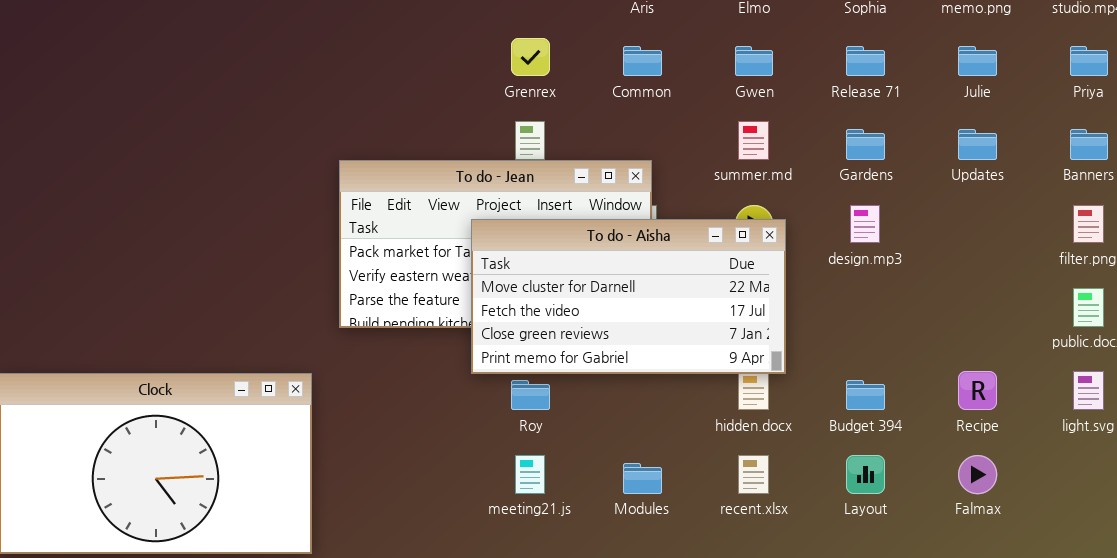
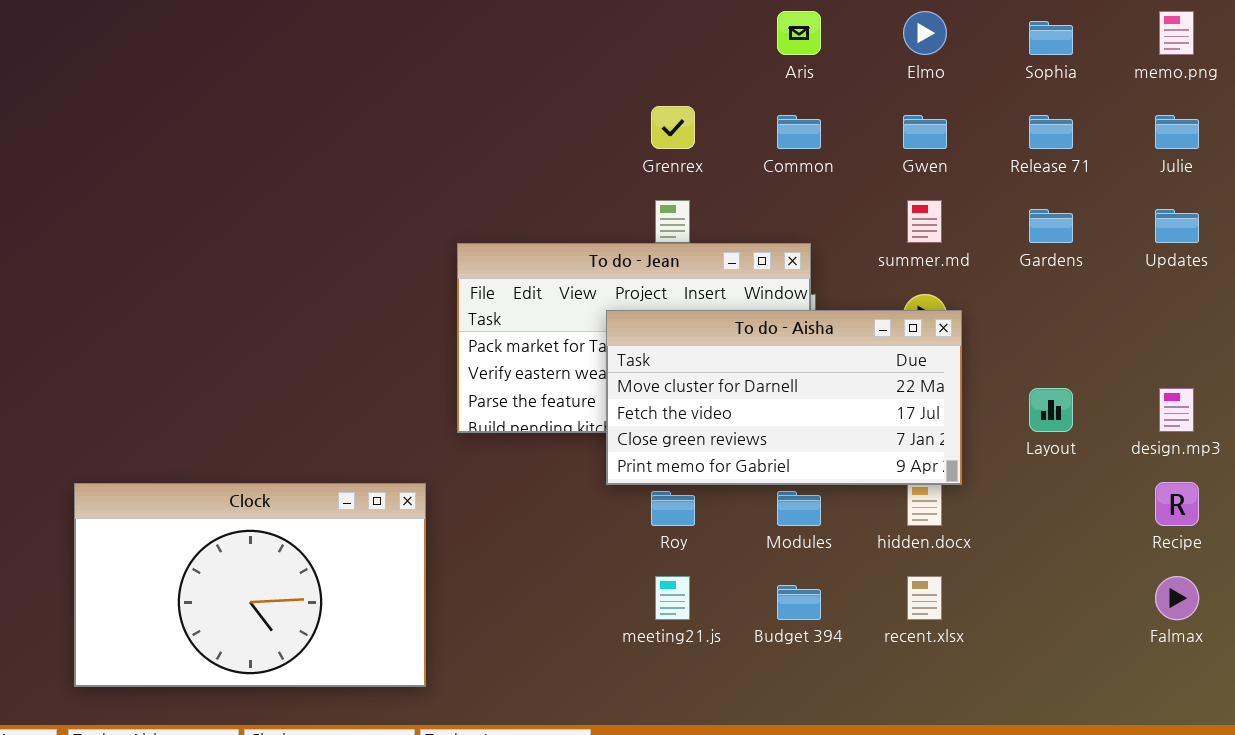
design.mp3: [850,205,880,243] -> [1159,388,1194,432], moved
Budget 394: [846,380,885,410] -> [777,585,821,620], moved
Layout: [846,455,885,494] -> [1029,388,1073,432], moved
Modules: [623,463,662,494] -> [777,491,821,526], moved

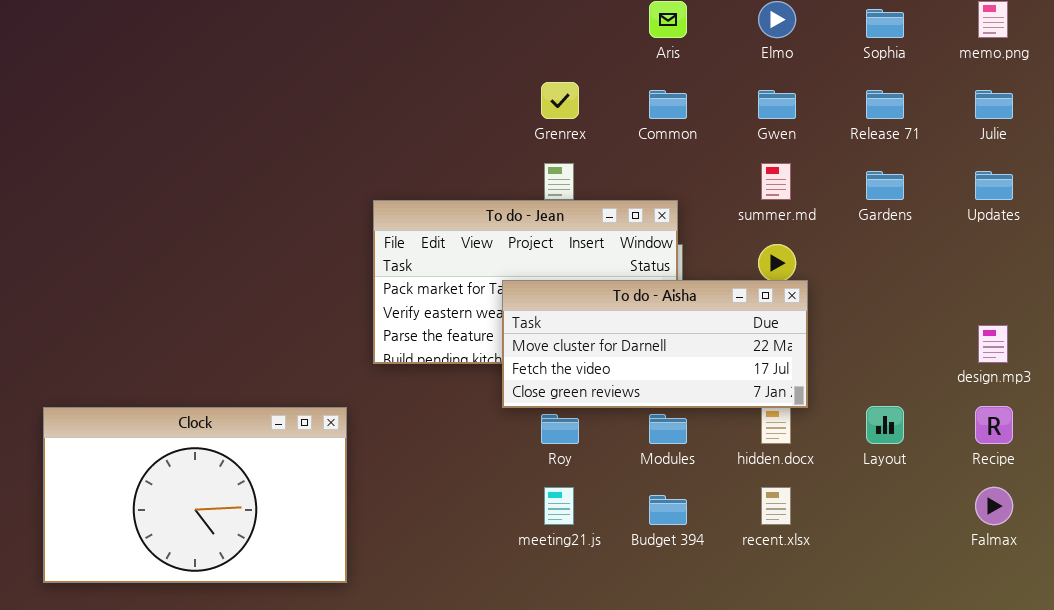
To do - Aisha: [606,310,962,485] -> [502,280,808,408], resized
Layout: [1029,388,1073,432] -> [866,406,904,444], moved

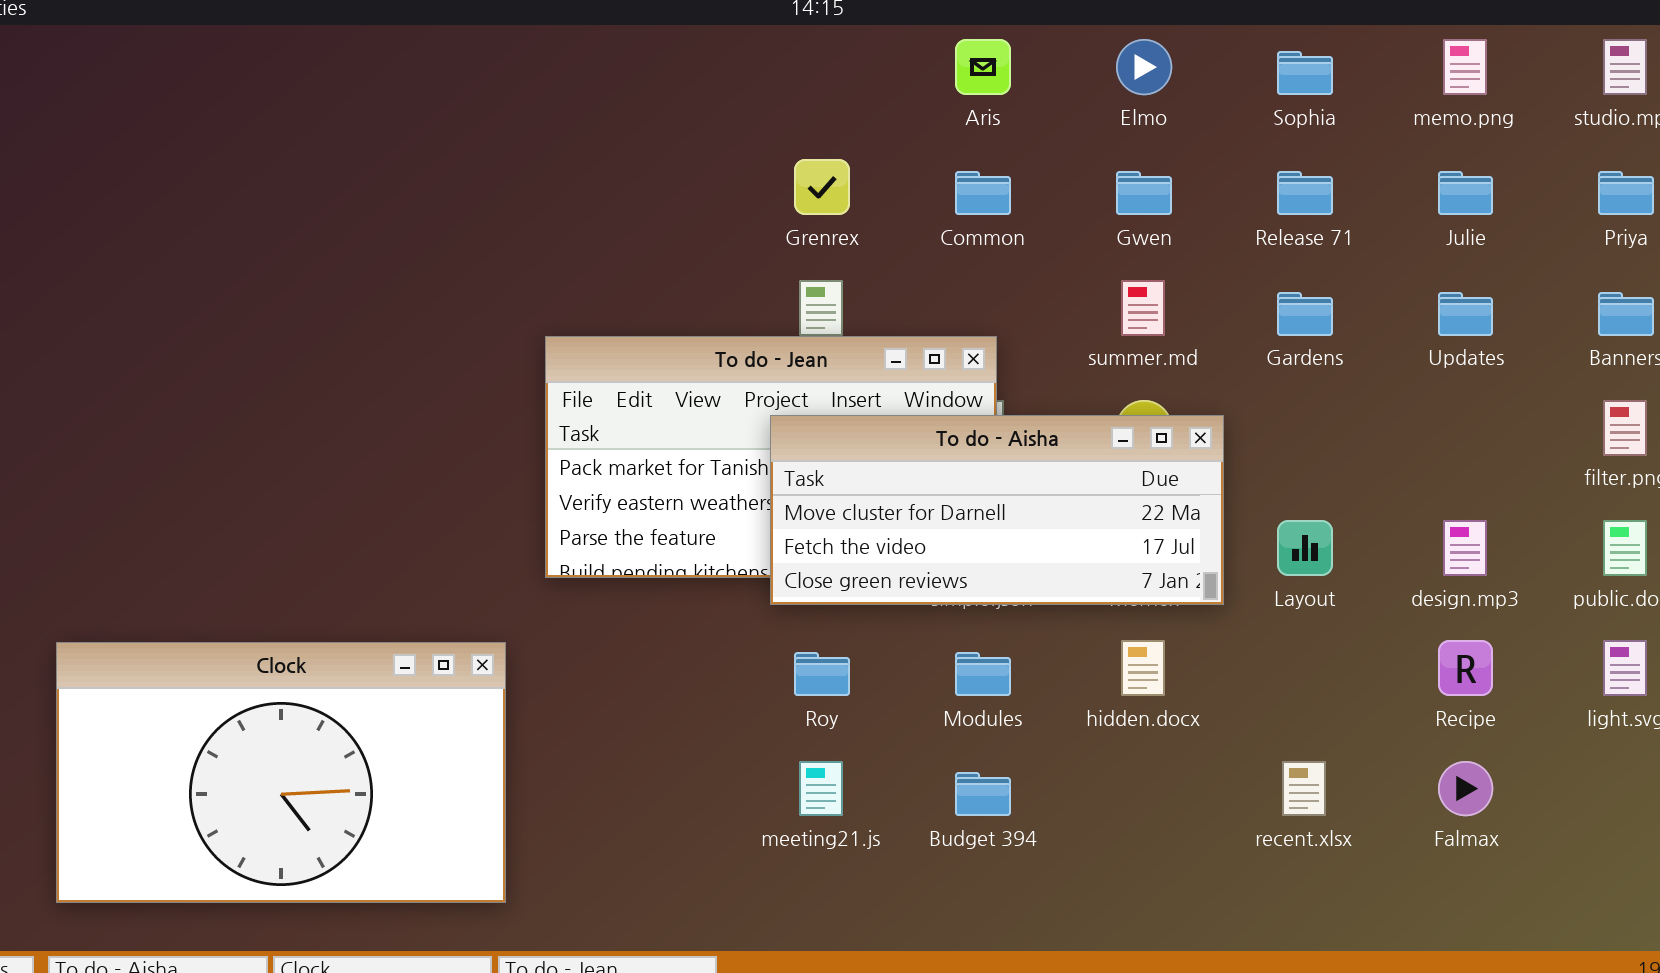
To do - Aisha: [502,280,808,408] -> [770,415,1224,605], moved
Layout: [866,406,904,444] -> [1277,520,1333,576], moved
recent.xlsx: [761,487,791,525] -> [1282,761,1326,816], moved

